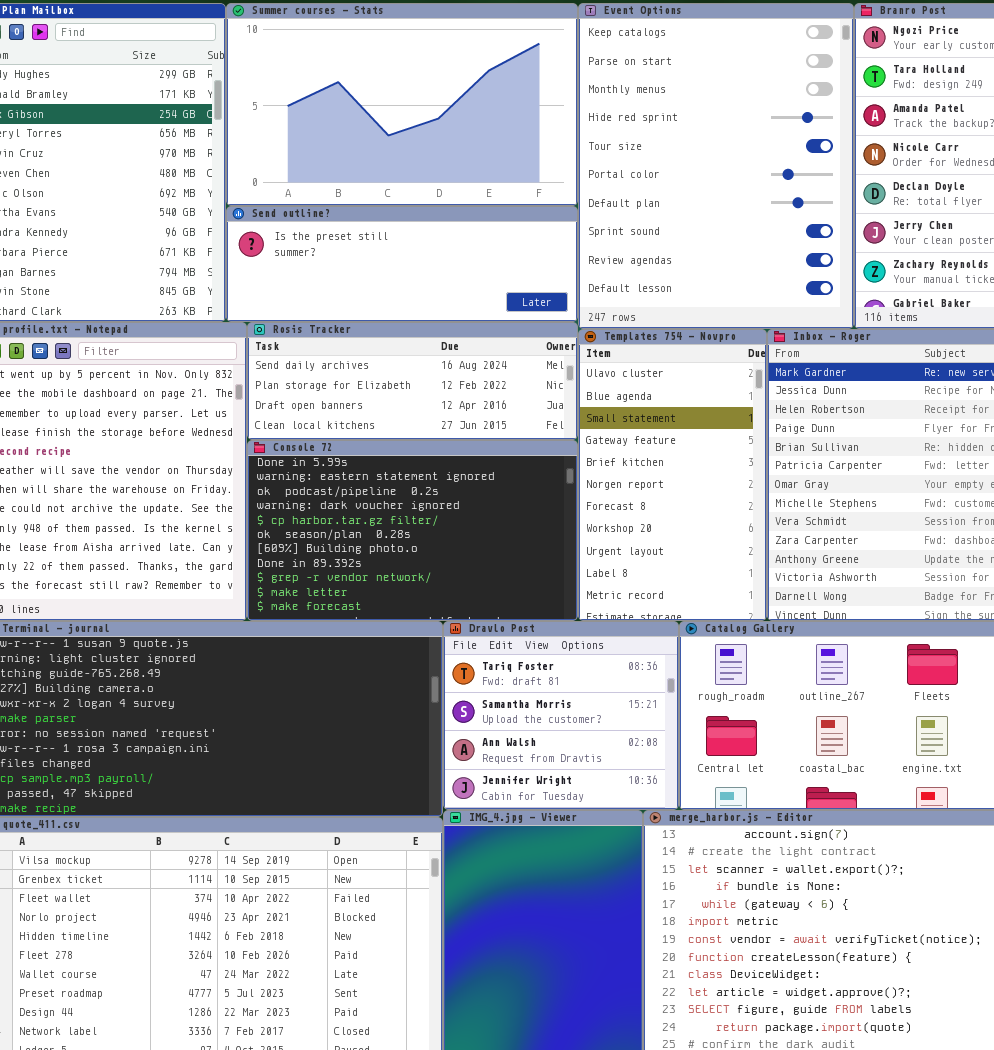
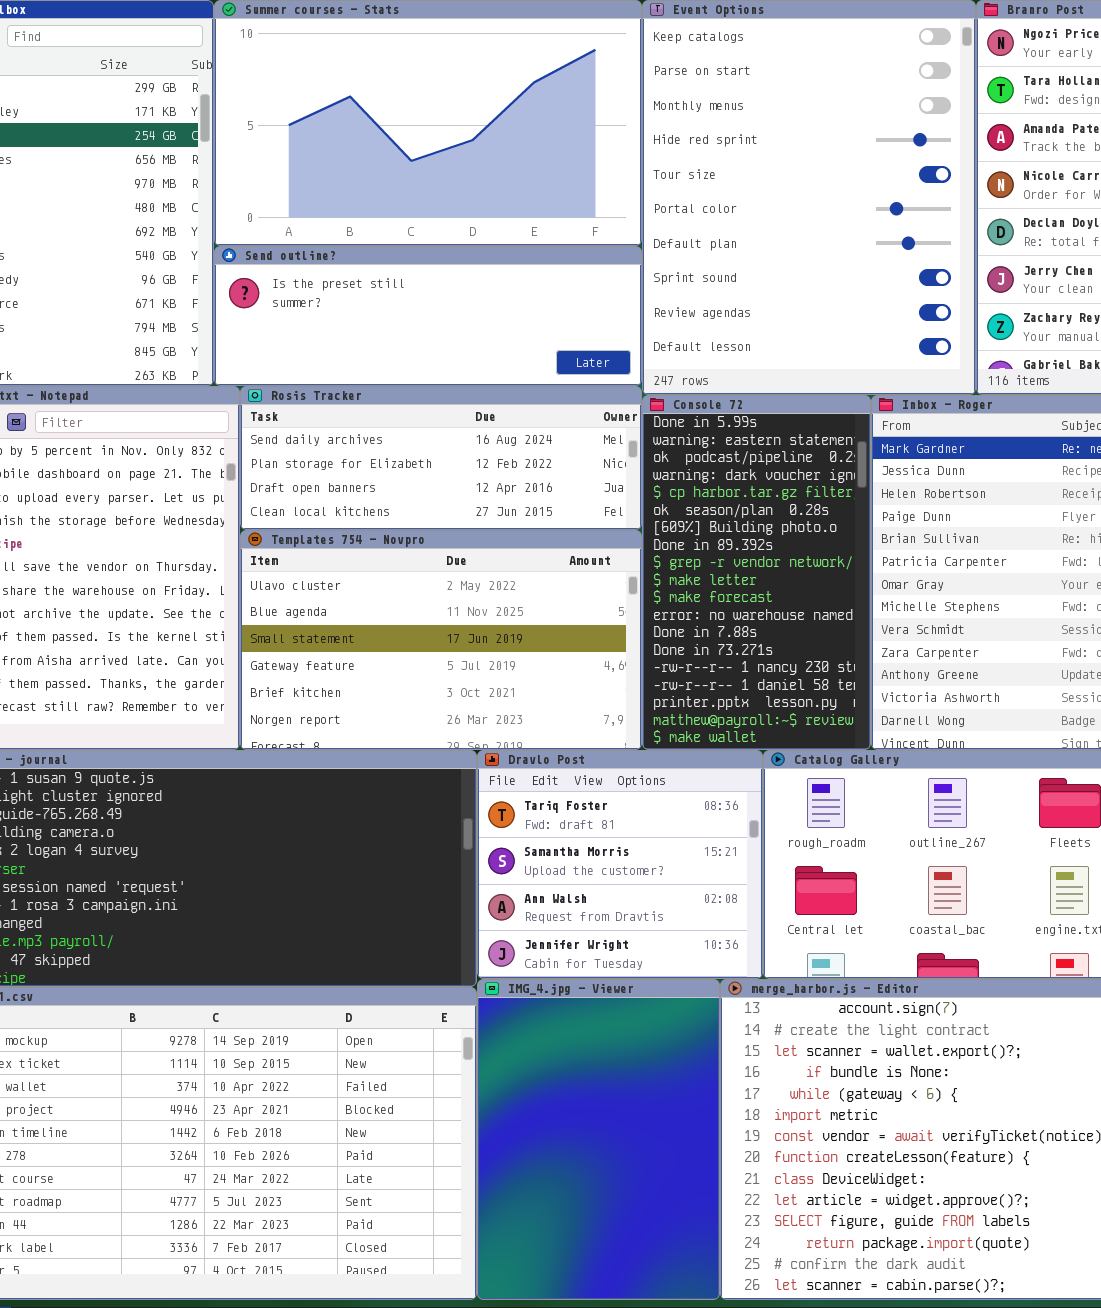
Templates 754 - Novpro: [578,329,767,621] -> [240,530,642,750], moved, resized
Console 72: [247,440,578,621] -> [642,395,871,750], moved, resized

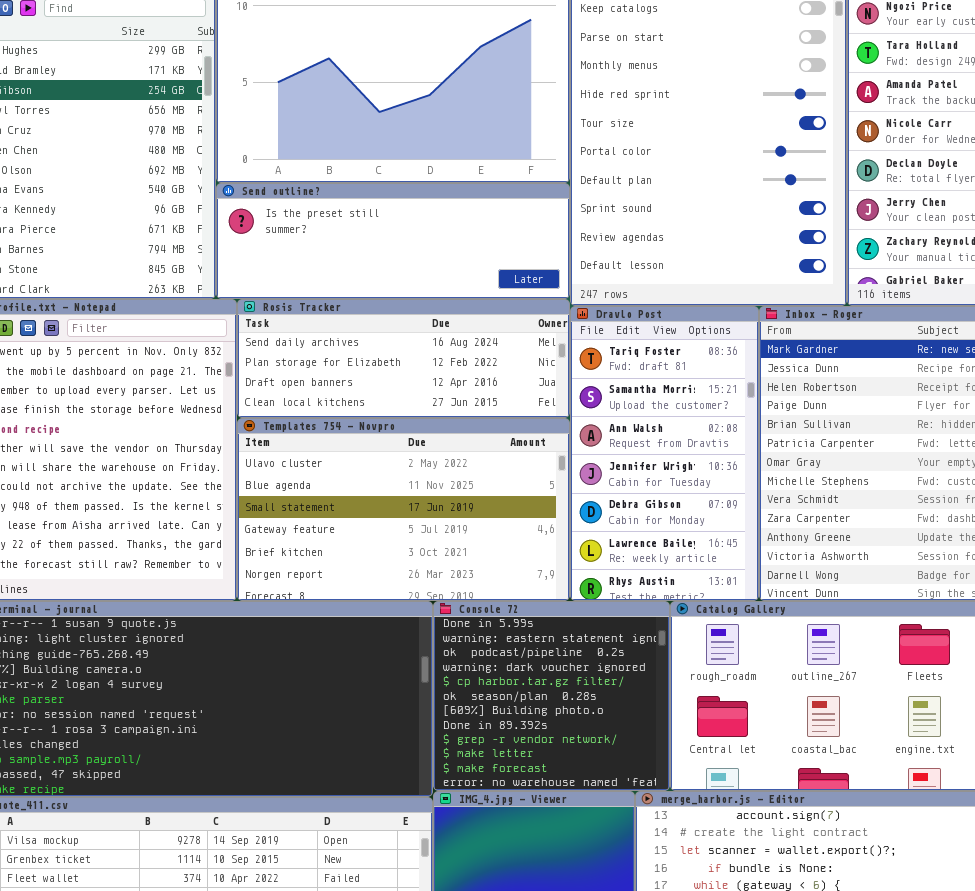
Console 72: [642,395,871,750] -> [433,601,670,791], moved, resized
Dravlo Post: [477,750,763,979] -> [570,306,759,601], moved, resized

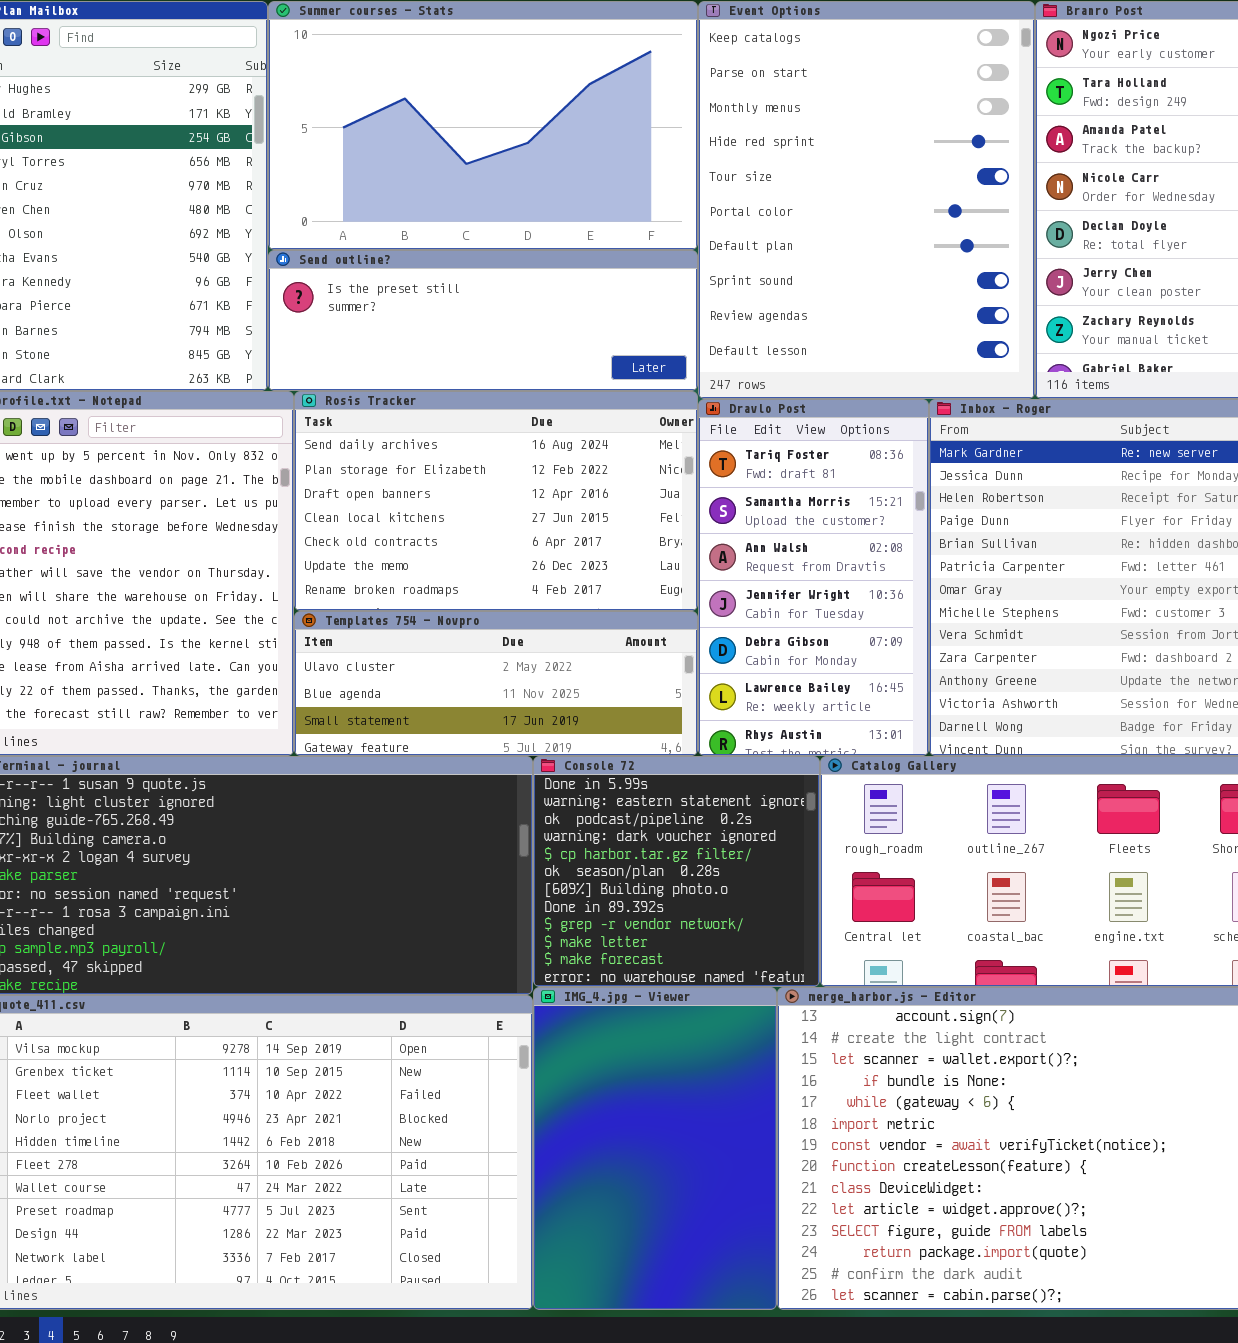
Rosis Tracker: [237,299,570,418] -> [294,391,698,611], resized
Templates 754 - Novpro: [237,418,570,601] -> [294,611,698,756], resized

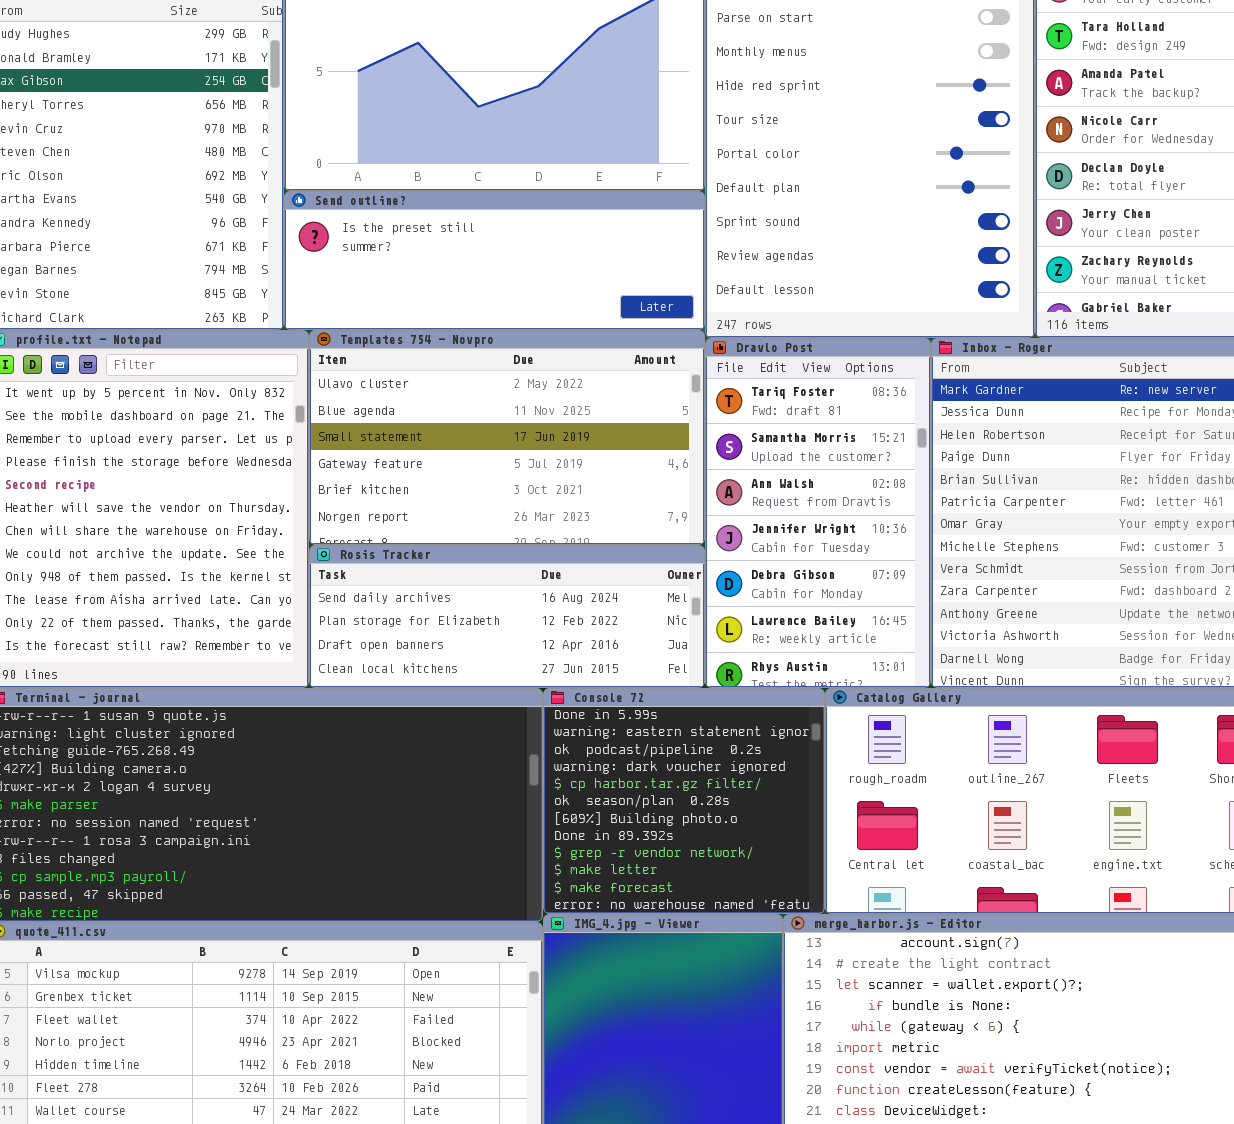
Rosis Tracker: [294,391,698,611] -> [309,545,705,688], moved, resized
Templates 754 - Novpro: [294,611,698,756] -> [309,330,705,545], moved, resized

